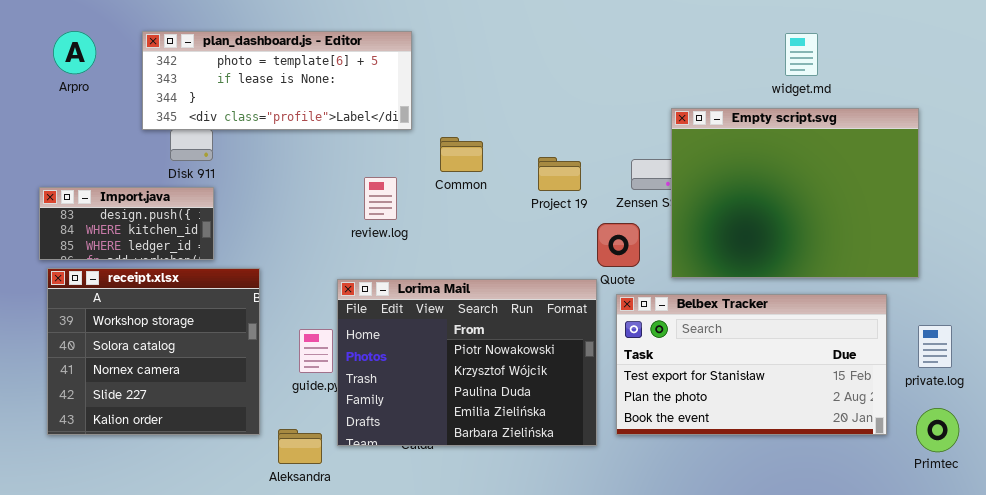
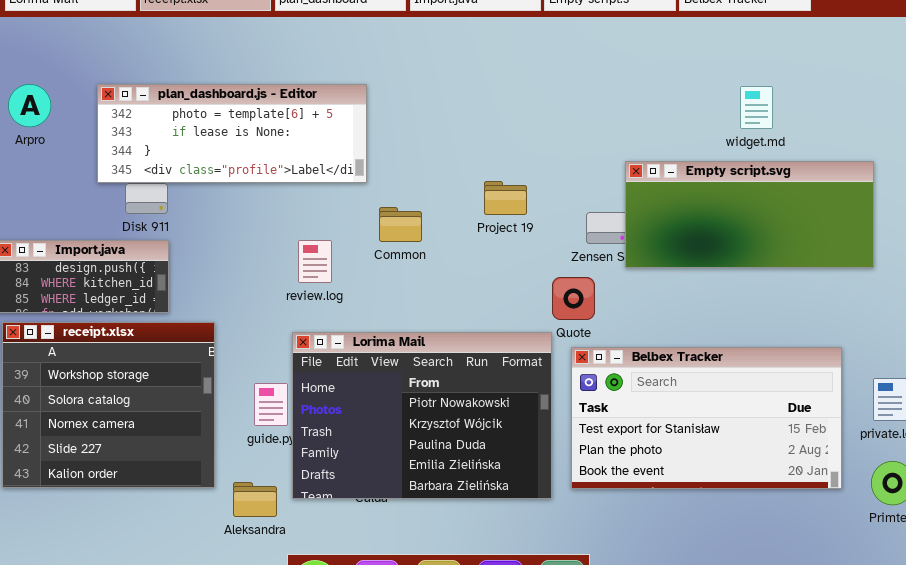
Empty script.svg: [671,108,919,278] -> [625,161,874,268], resized
Common: [440,137,483,172] -> [379,207,422,242], moved
Project 19: [538,157,581,191] -> [484,181,527,215], moved
review.log: [364,177,397,220] -> [298,240,332,283], moved

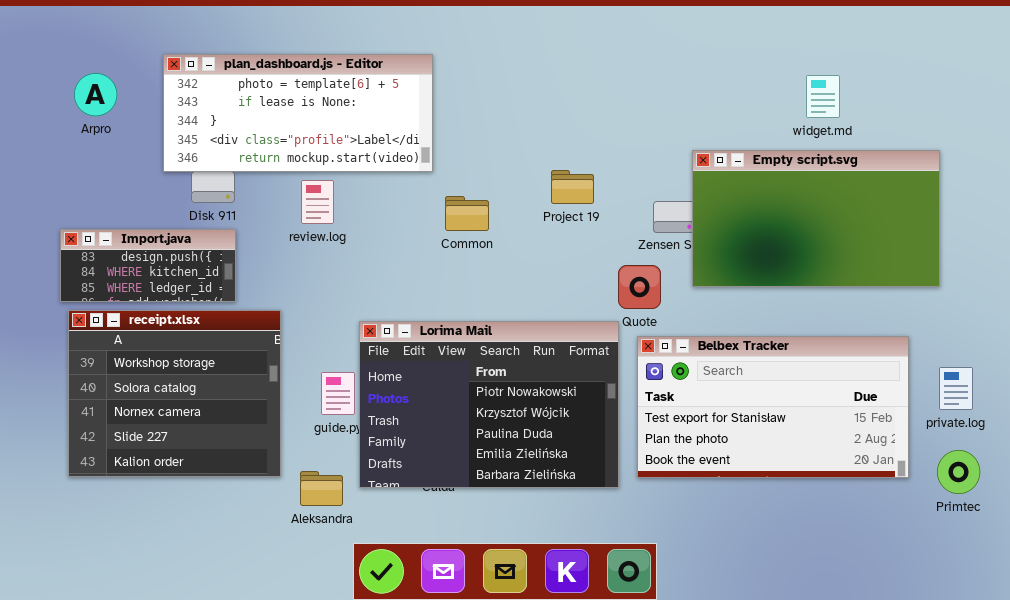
plan_dashboard.js - Editor: [97,84,367,183] -> [163,54,433,172], resized
Empty script.svg: [625,161,874,268] -> [692,150,940,287], resized
review.log: [298,240,332,283] -> [301,180,334,224], moved

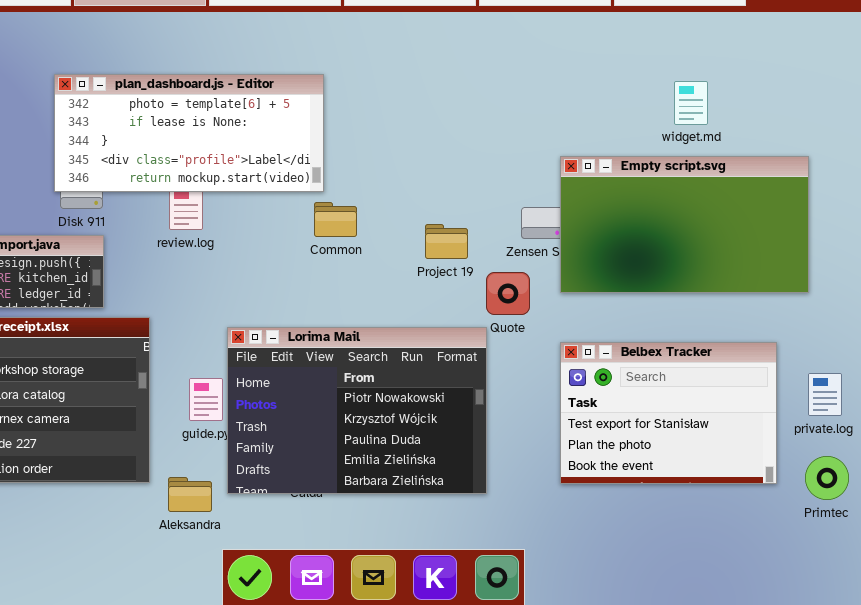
plan_dashboard.js - Editor: [163,54,433,172] -> [54,74,324,192], moved
Project 19: [551,170,594,204] -> [425,224,468,259], moved
Belbex Tracker: [637,336,909,478] -> [560,342,777,484], resized

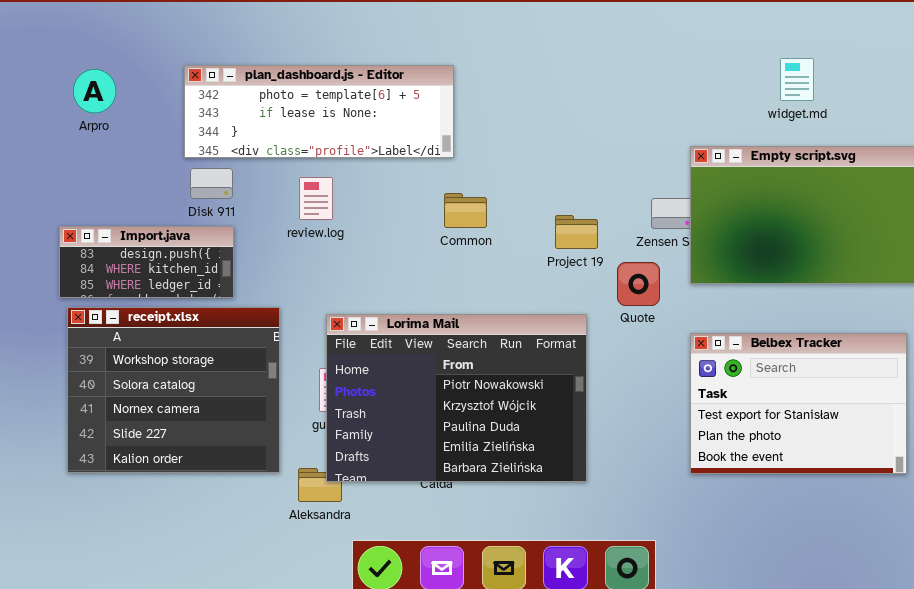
plan_dashboard.js - Editor: [54,74,324,192] -> [184,65,454,158], resized
widget.md: [674,81,708,125] -> [780,58,814,101], moved
Lorima Mail: [227,327,487,494] -> [326,314,587,482], moved

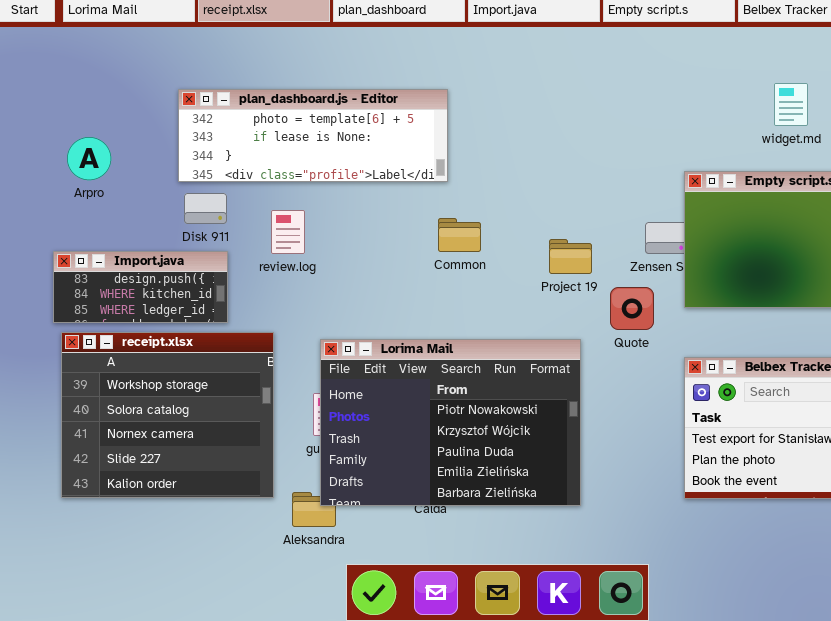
Arpro: [73,69,116,113] -> [67,137,111,180], moved
review.log: [299,177,333,220] -> [271,210,305,254], moved

